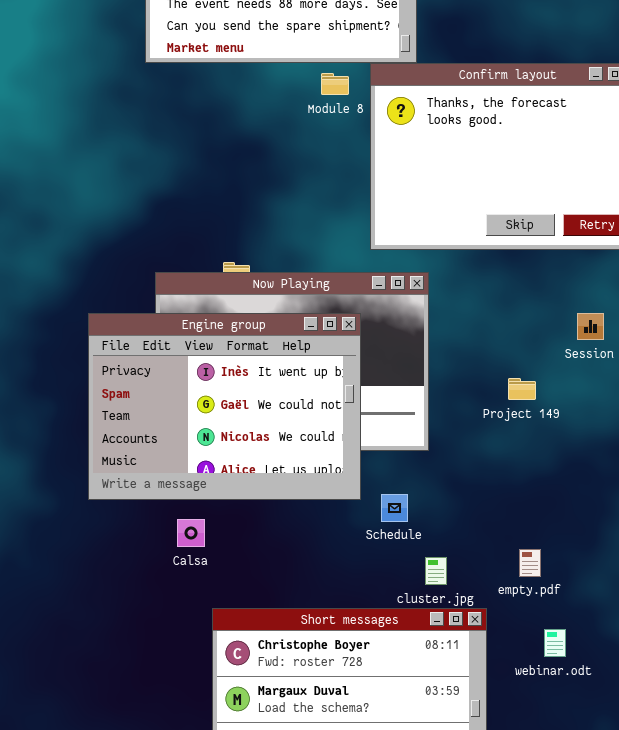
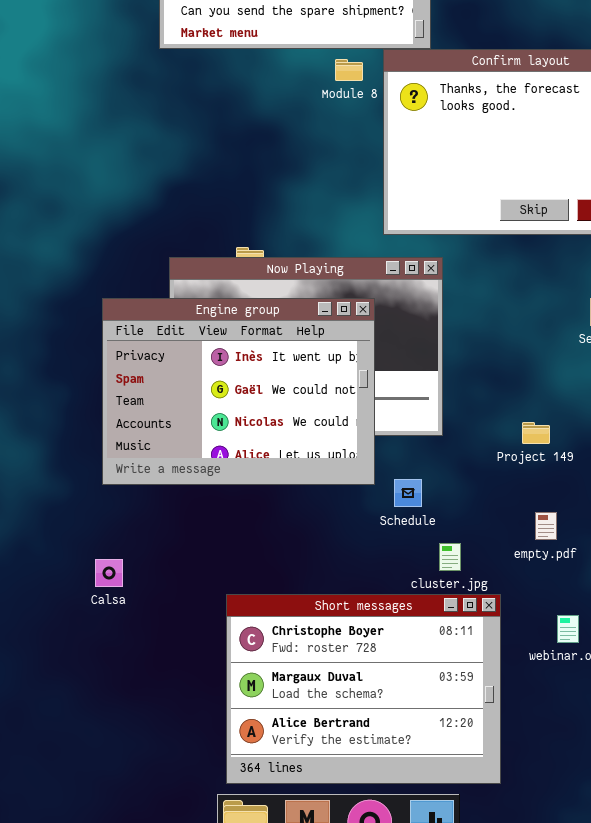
Project 149: [508,378,536,400] -> [522,422,550,444], moved
Calsa: [177,519,205,547] -> [95,559,123,587], moved
empty.pdf: [519,549,541,577] -> [535,512,557,540], moved

